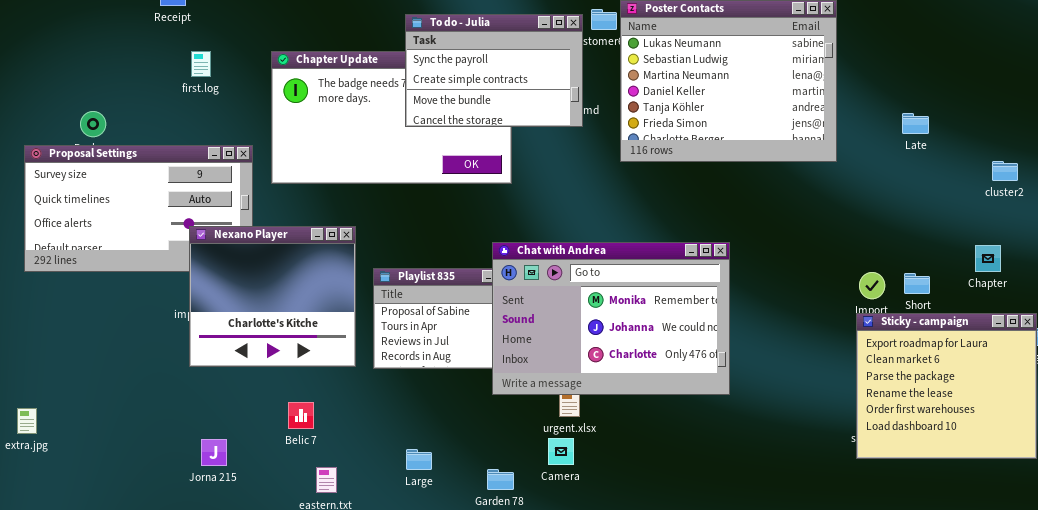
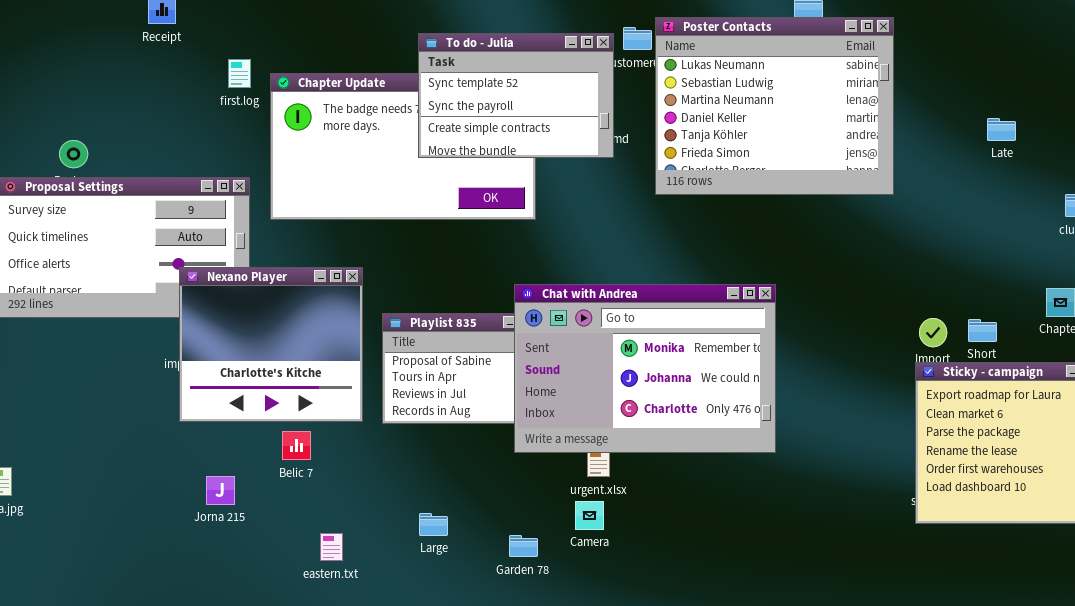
To do - Julia: [405,14,583,127] -> [418,33,614,158], scrolled up 1 row
first.log: [191,51,211,77] -> [228,59,251,88], moved
Late: [902,113,929,134] -> [987,118,1016,141], moved
Belic 7: [288,402,314,429] -> [282,431,311,460], moved
Jorna 215: [201,439,227,466] -> [206,476,235,505], moved

